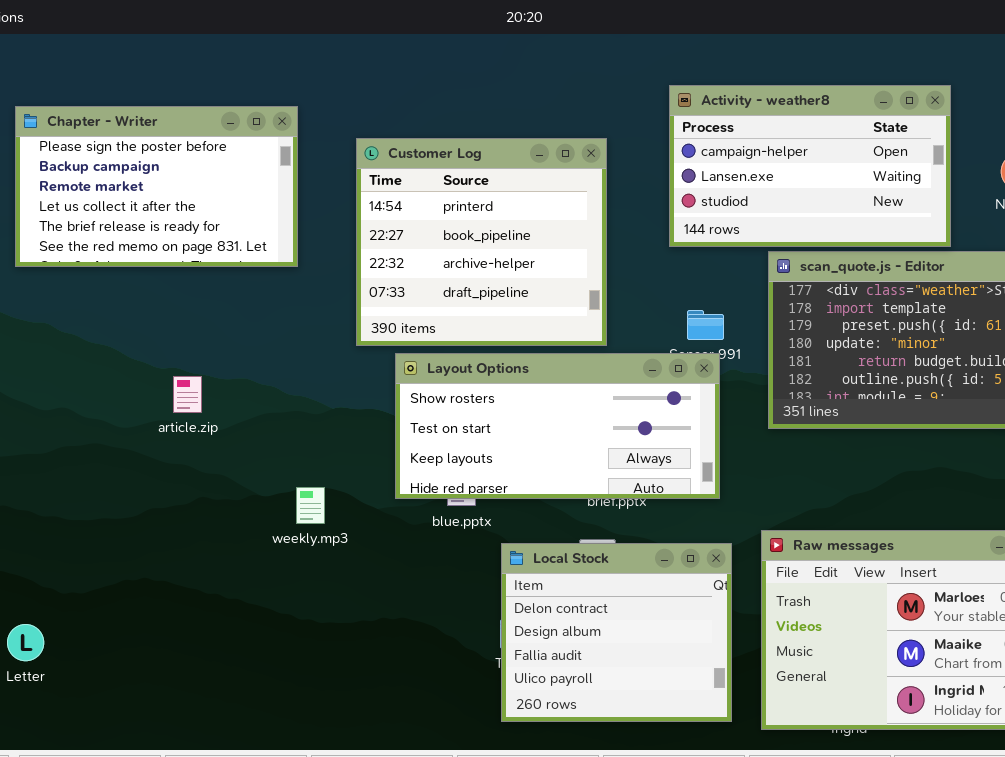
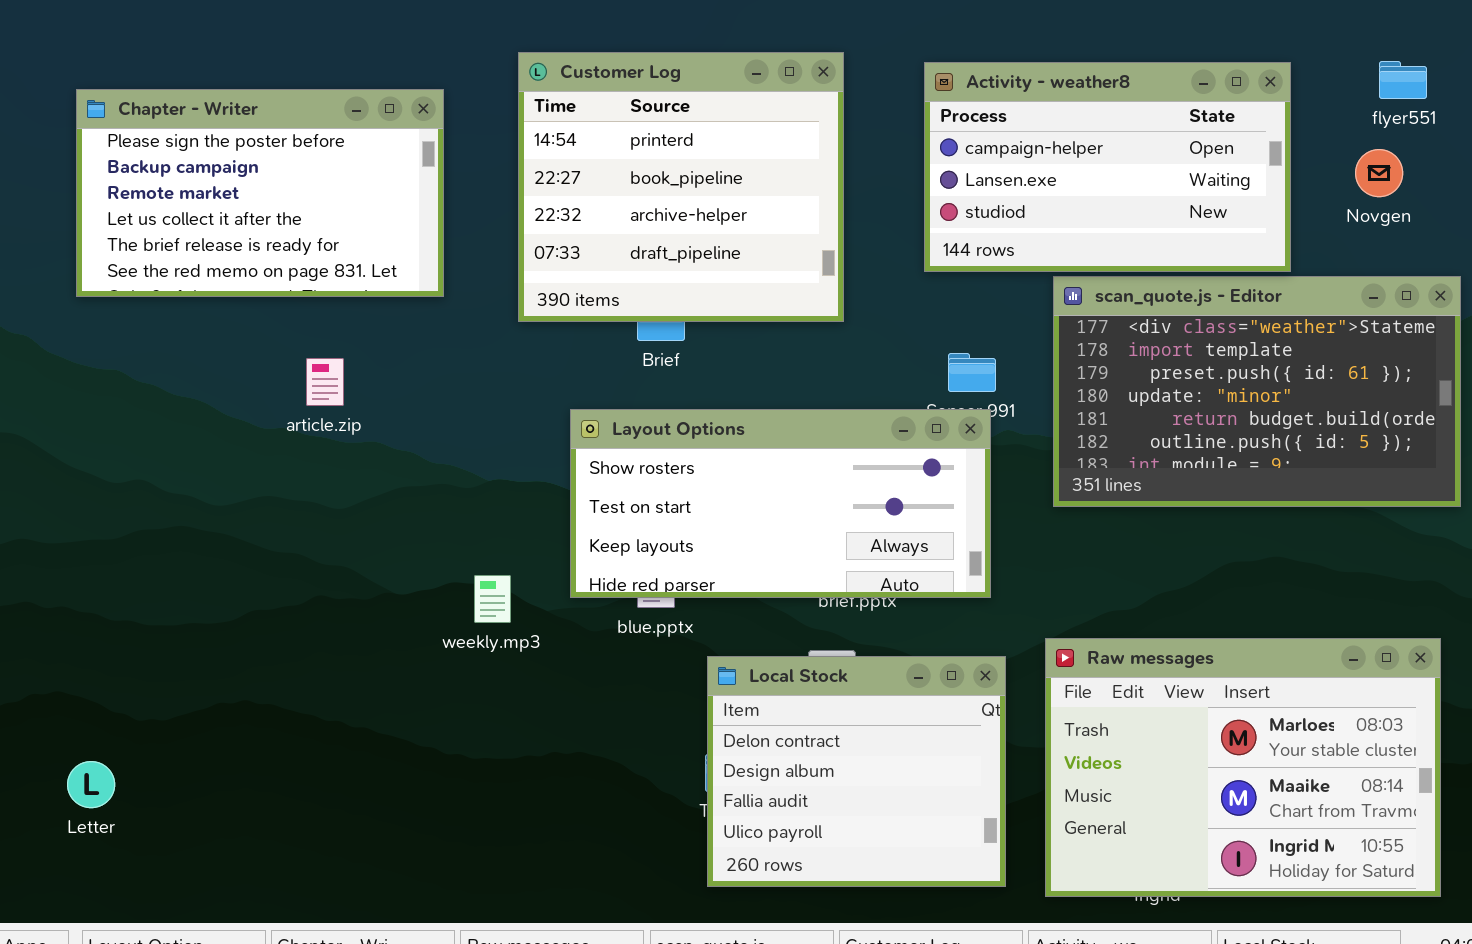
Customer Log: [356,138,607,346] -> [518,52,844,322], moved
article.zip: [173,376,202,413] -> [306,358,344,406], moved
weekly.mp3: [296,487,325,524] -> [474,575,511,623], moved

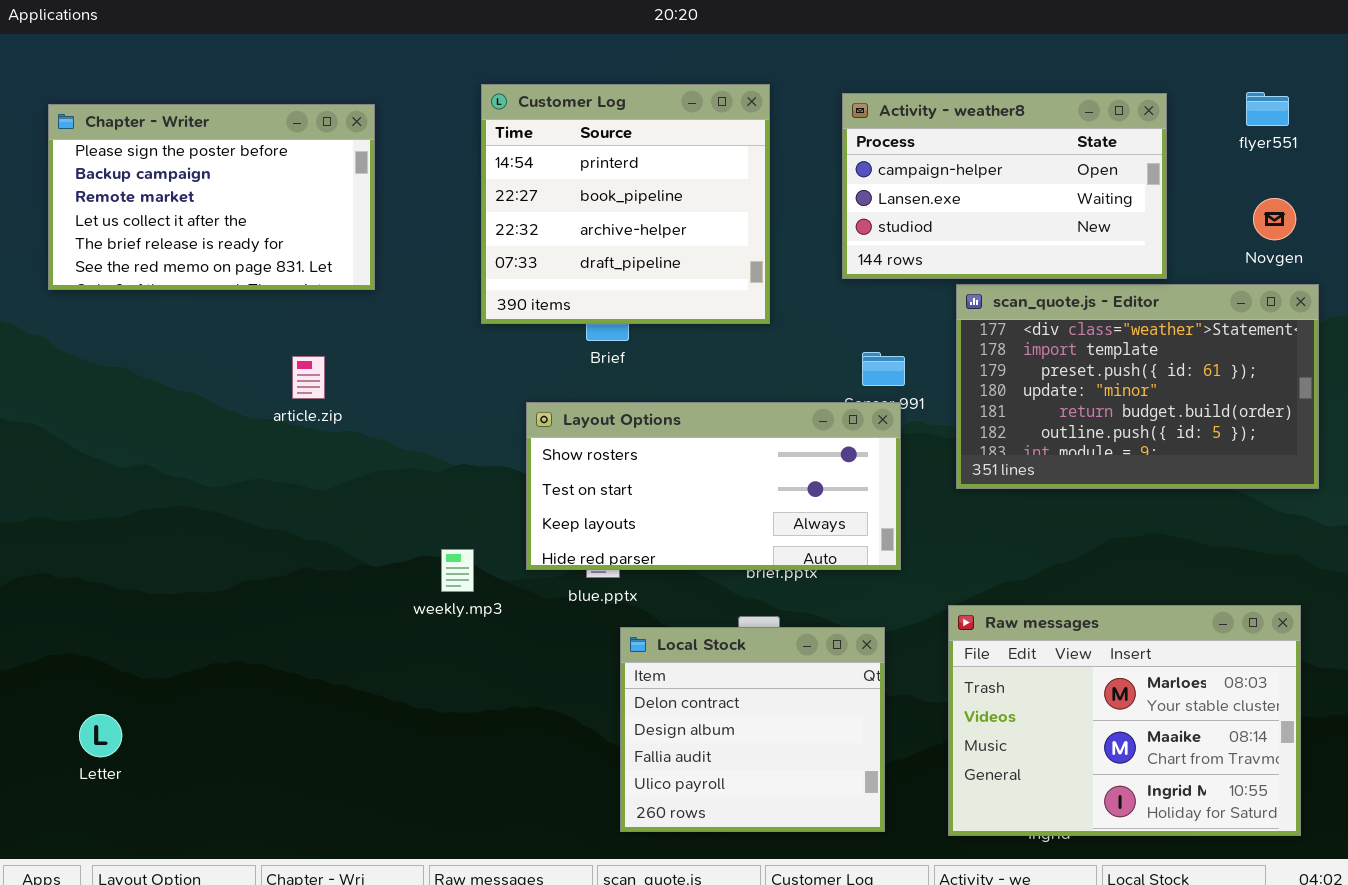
Chapter - Writer: [76,89,444,297] -> [48,104,375,290], moved
Novgen: [1355,149,1403,197] -> [1253,198,1296,240], moved
Local Stock: [707,656,1006,887] -> [620,627,885,832], moved

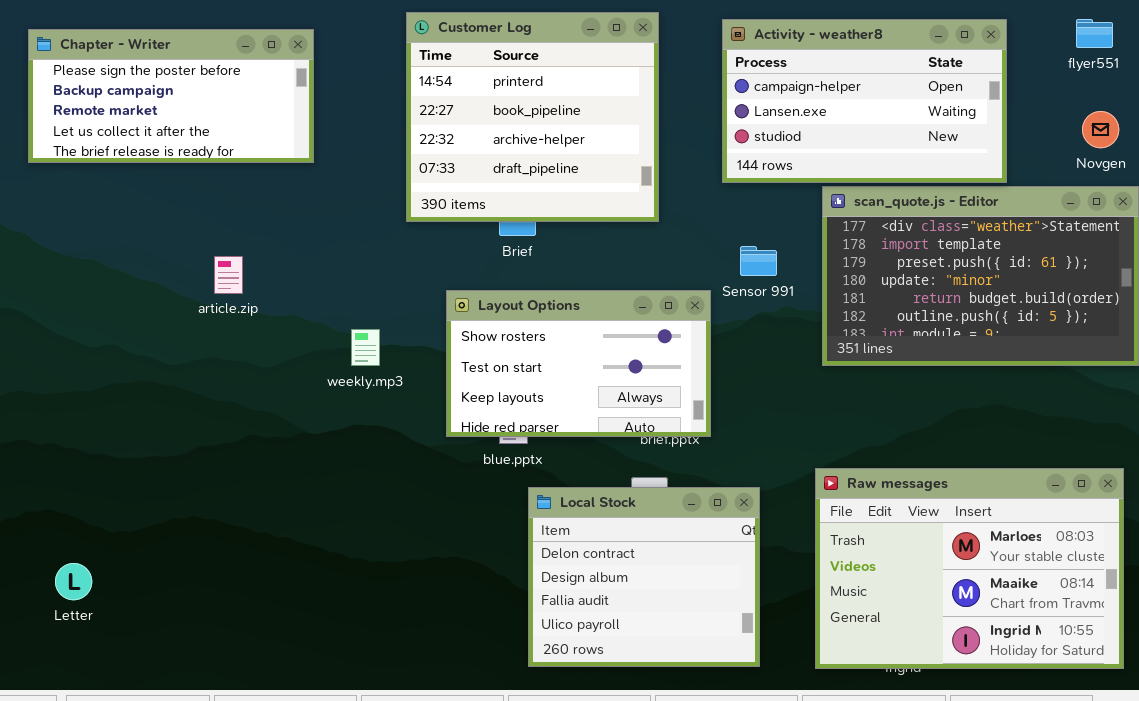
Chapter - Writer: [48,104,375,290] -> [28,29,314,163], resized
article.zip: [292,356,325,399] -> [214,256,243,294], moved
Layout Options: [526,402,901,570] -> [446,290,711,437], resized
weekly.mp3: [441,549,474,592] -> [351,329,380,366], moved

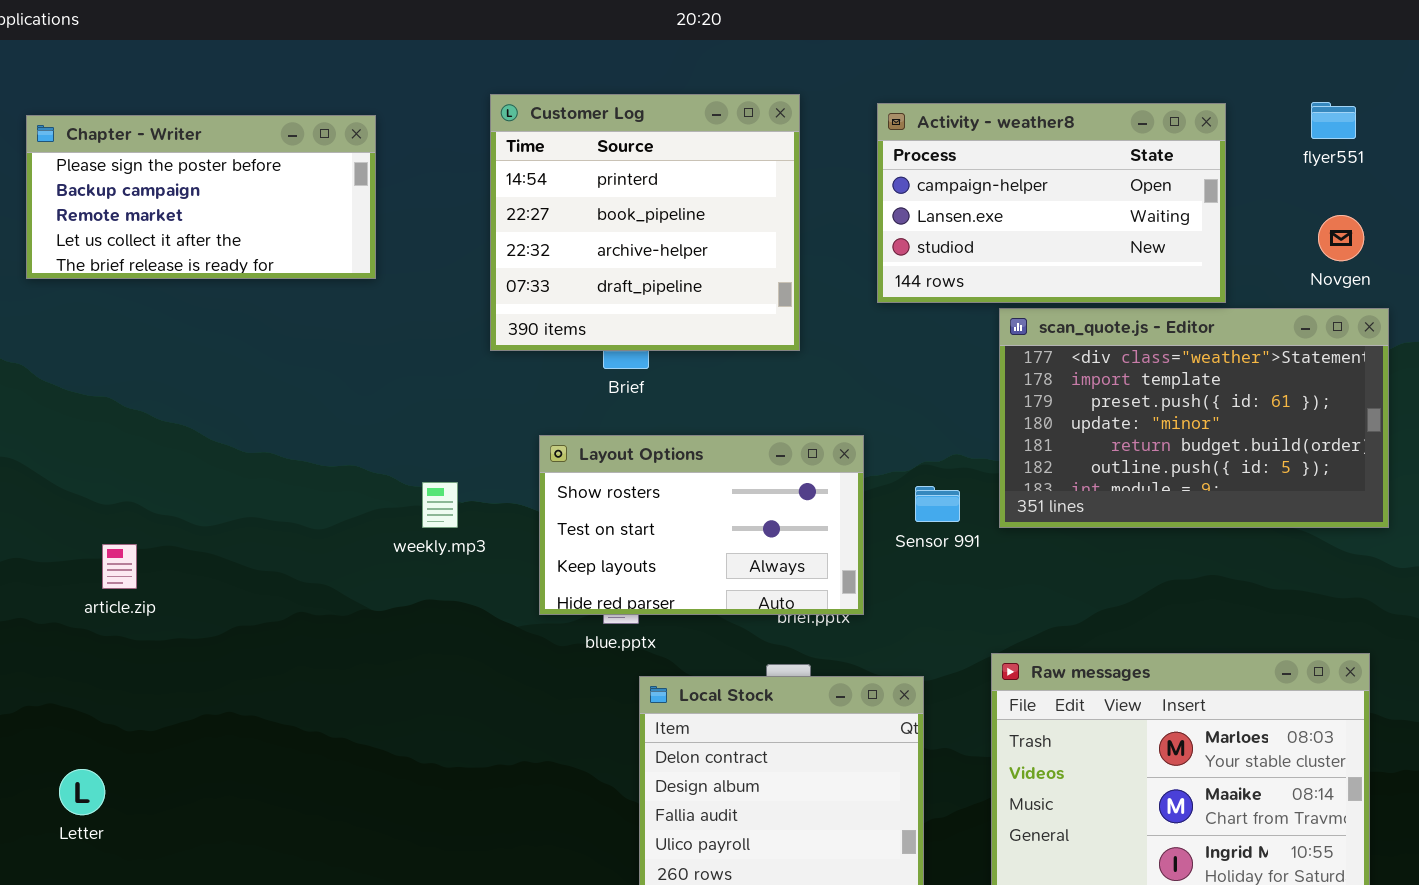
Sensor 991: [740,246,777,276] -> [915,486,960,522], moved
article.zip: [214,256,243,294] -> [102,544,137,589], moved

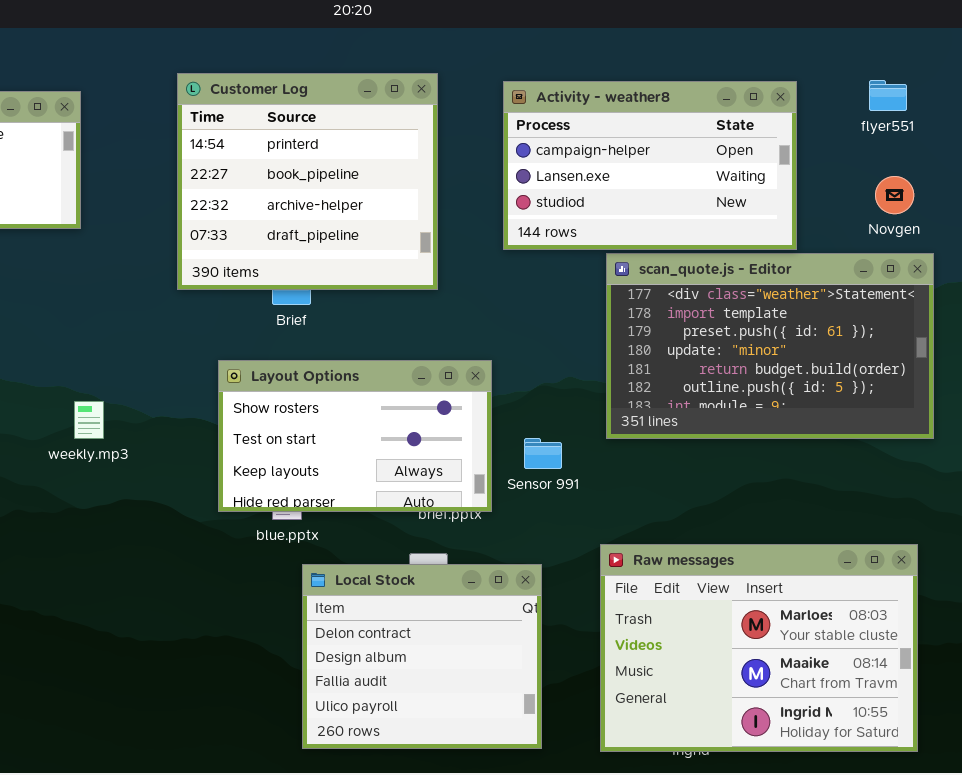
weekly.mp3: [422,482,458,528] -> [74,401,104,439], moved
Sensor 991: [915,486,960,522] -> [524,438,562,469], moved

